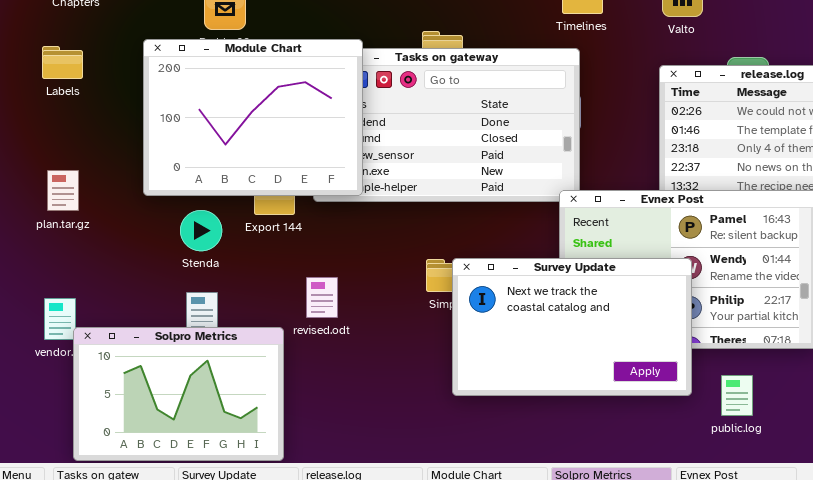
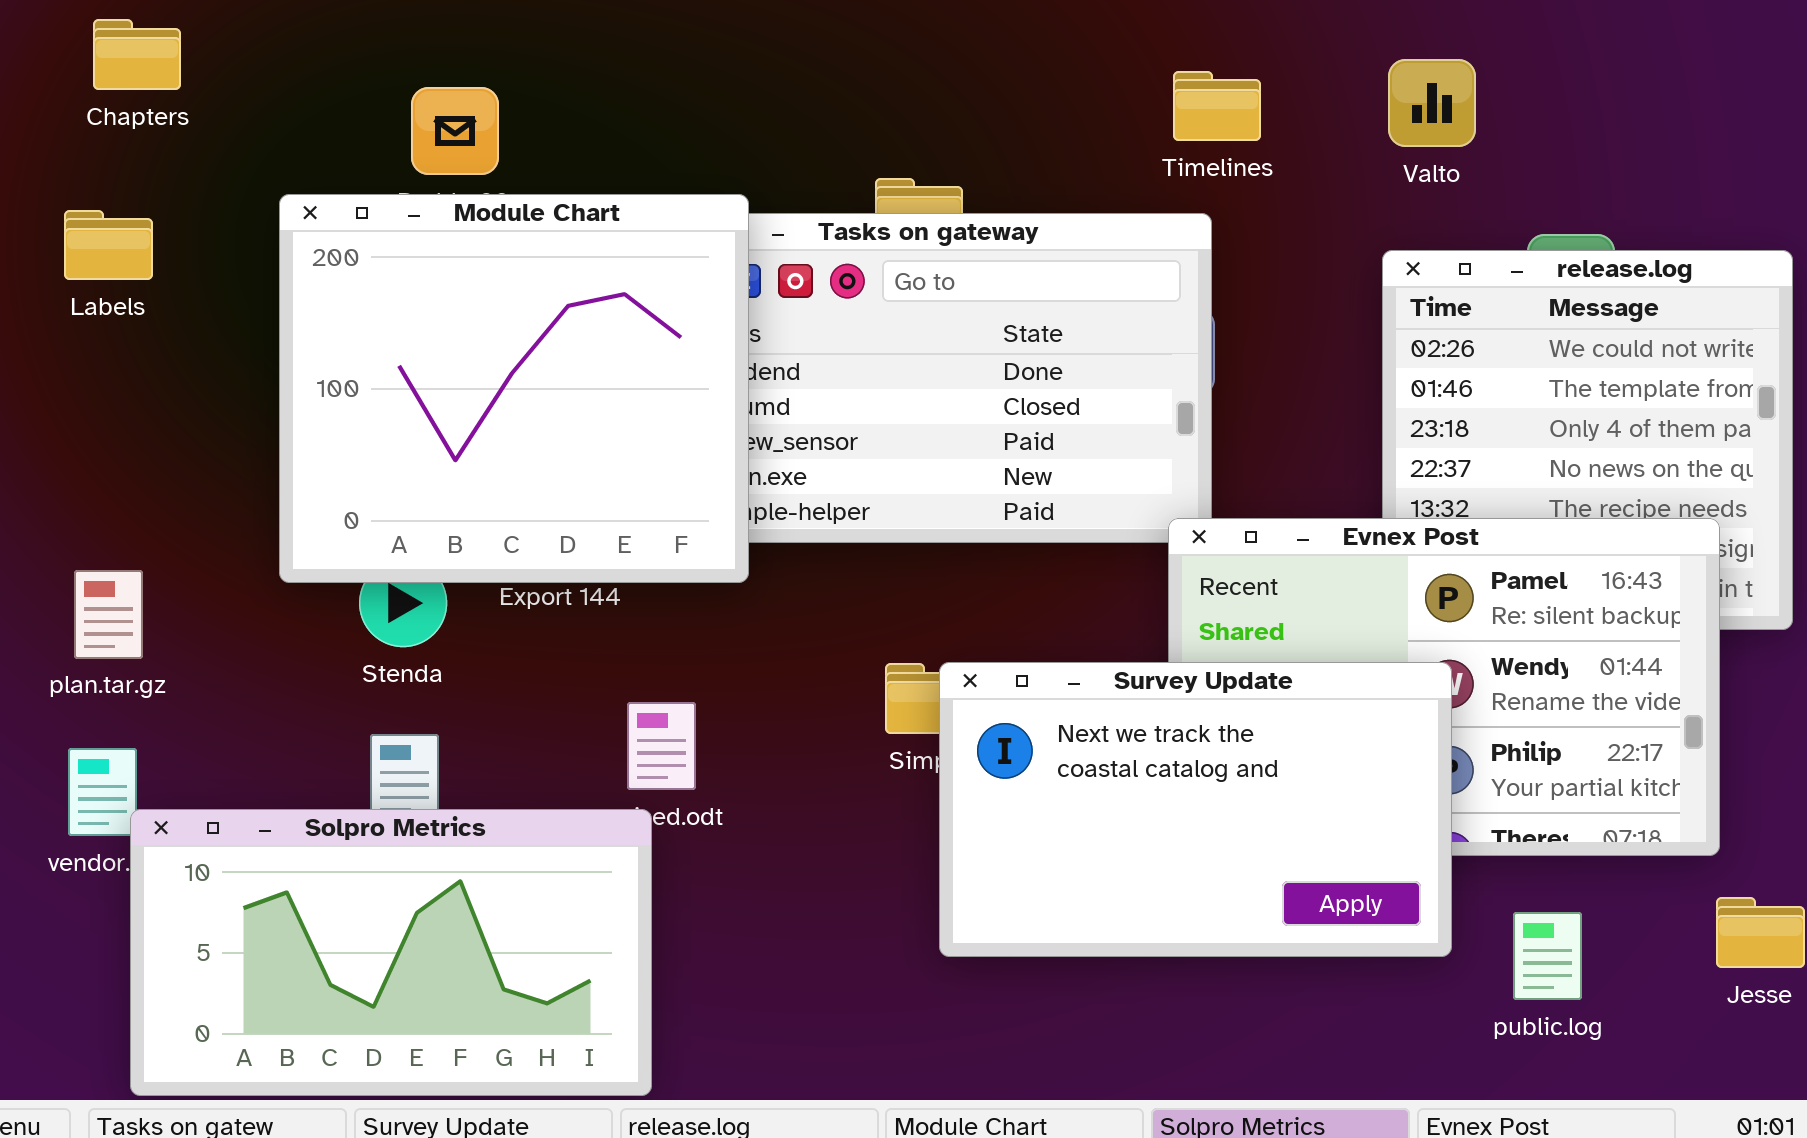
Module Chart: [143,39,363,196] -> [279,194,749,583], resized
plan.tar.gz: [47,170,79,211] -> [74,570,143,659], moved
Solpro Metrics: [73,327,284,461] -> [130,809,652,1096], resized

